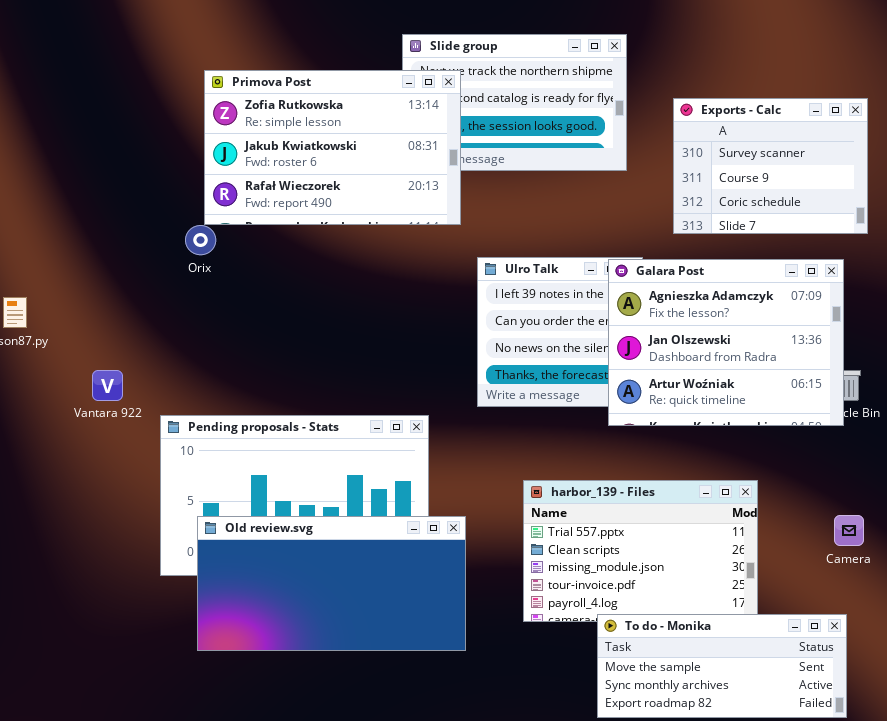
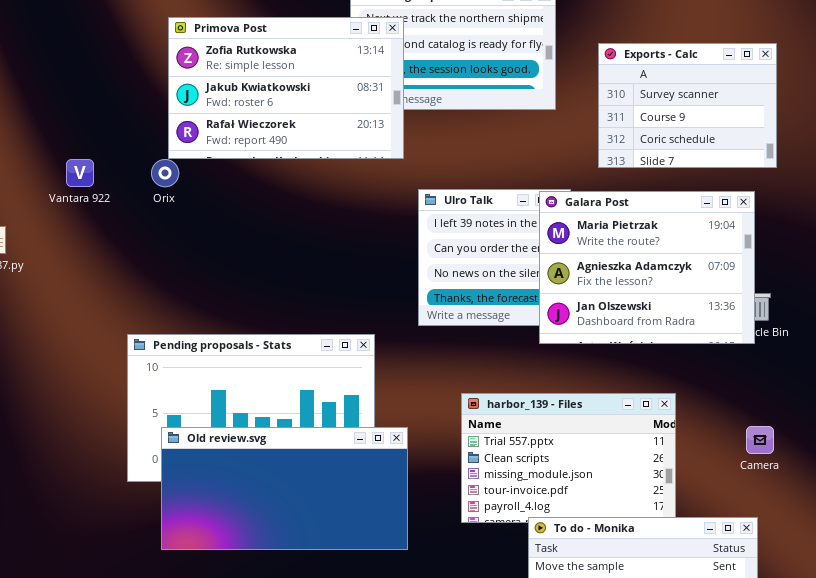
Galara Post: [608,259,844,426] -> [539,191,755,344], scrolled up 1 row
Vantara 922: [92,370,123,401] -> [66,159,94,187], moved

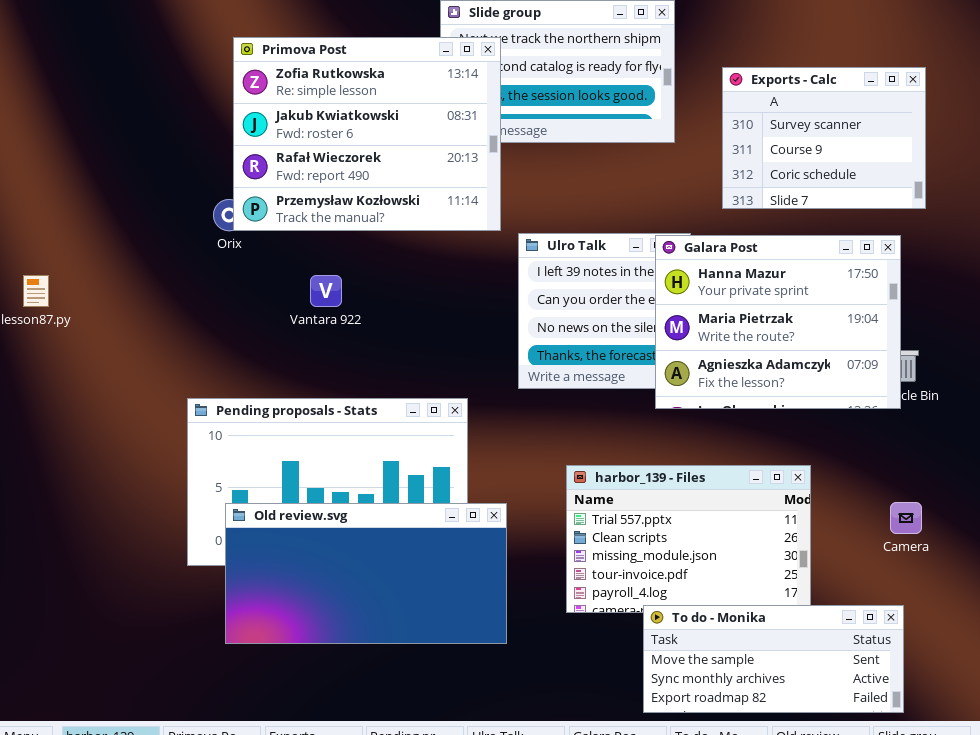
Primova Post: [168,17,404,159] -> [233,37,501,231], resized
Vantara 922: [66,159,94,187] -> [310,275,342,307], moved
Galara Post: [539,191,755,344] -> [655,235,901,409], scrolled up 1 row

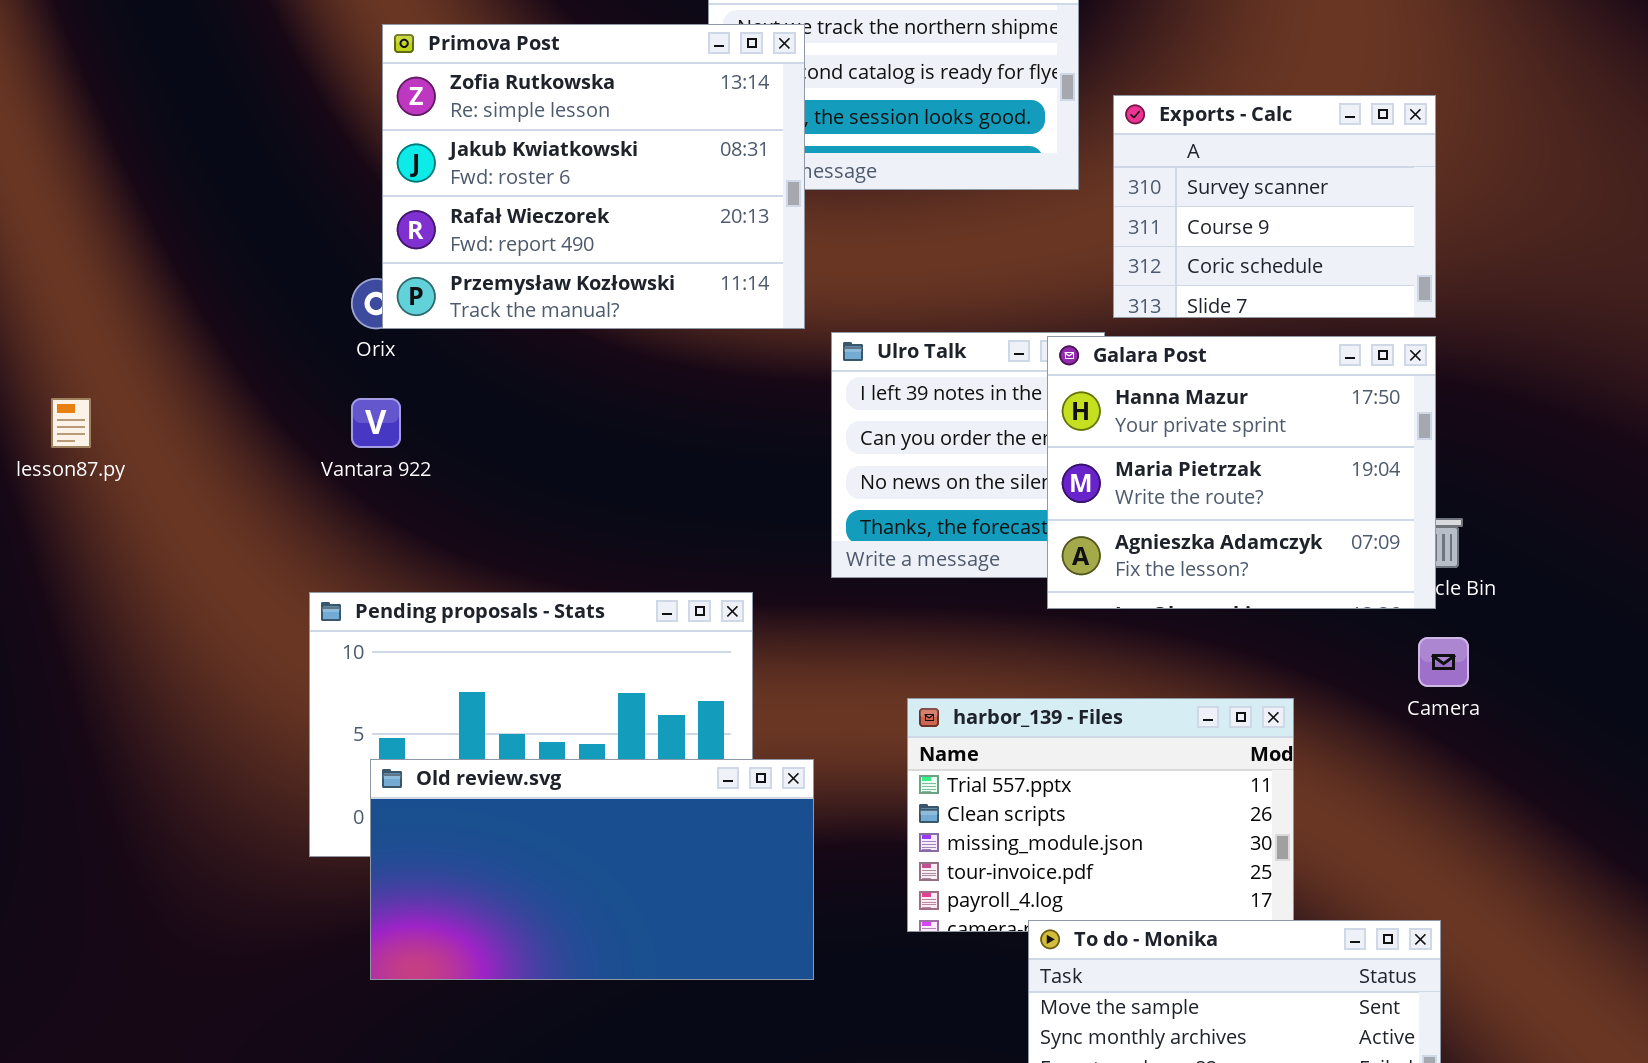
Exports - Calc: [722,67,926,209] -> [1113,95,1436,318], moved
Vantara 922: [310,275,342,307] -> [351,398,401,448], moved
Camera: [890,502,922,534] -> [1418,637,1469,687], moved

